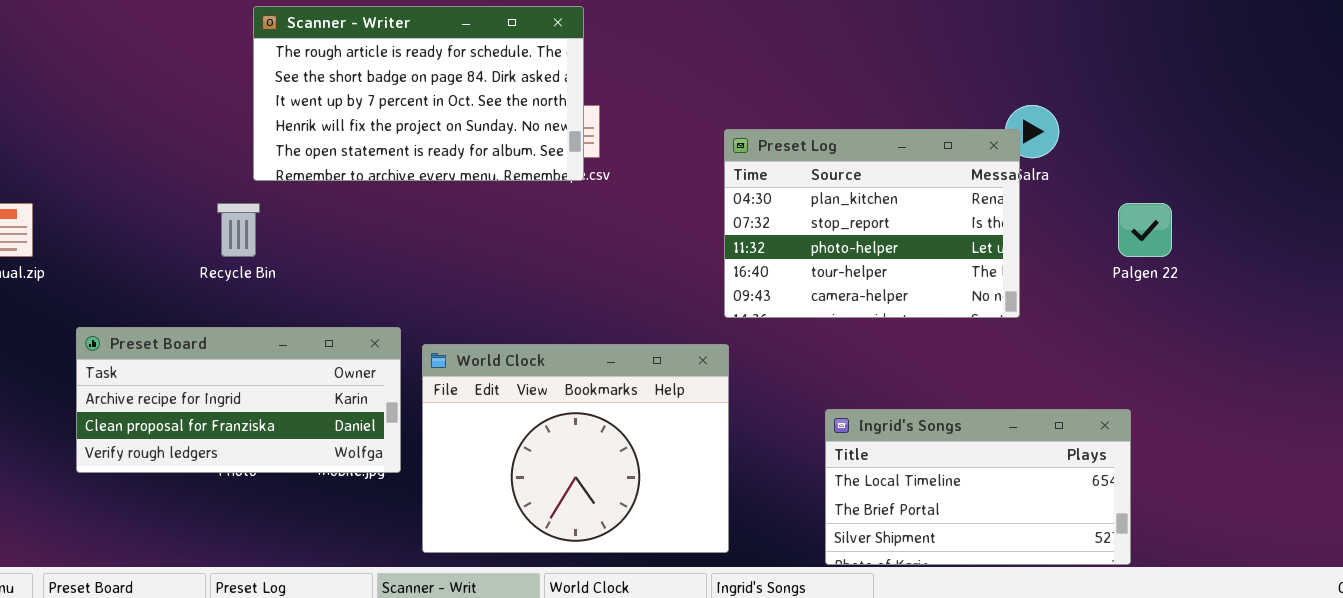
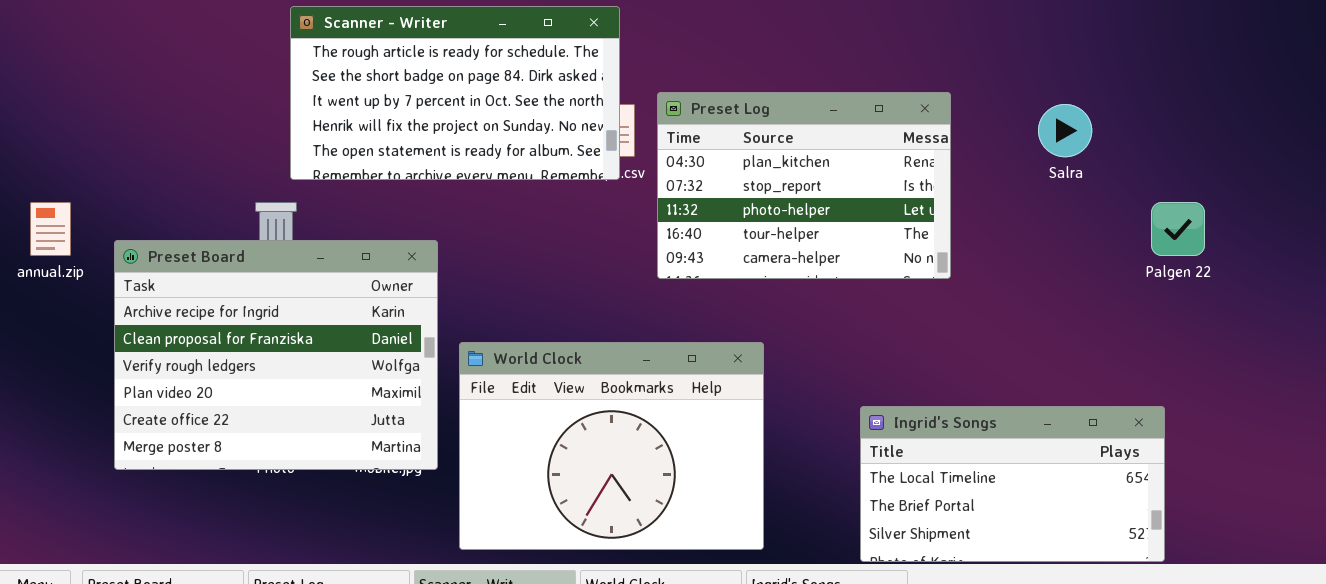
Preset Log: [724,129,1020,318] -> [657,92,951,279], moved
Preset Board: [76,327,401,473] -> [114,240,438,470], resized

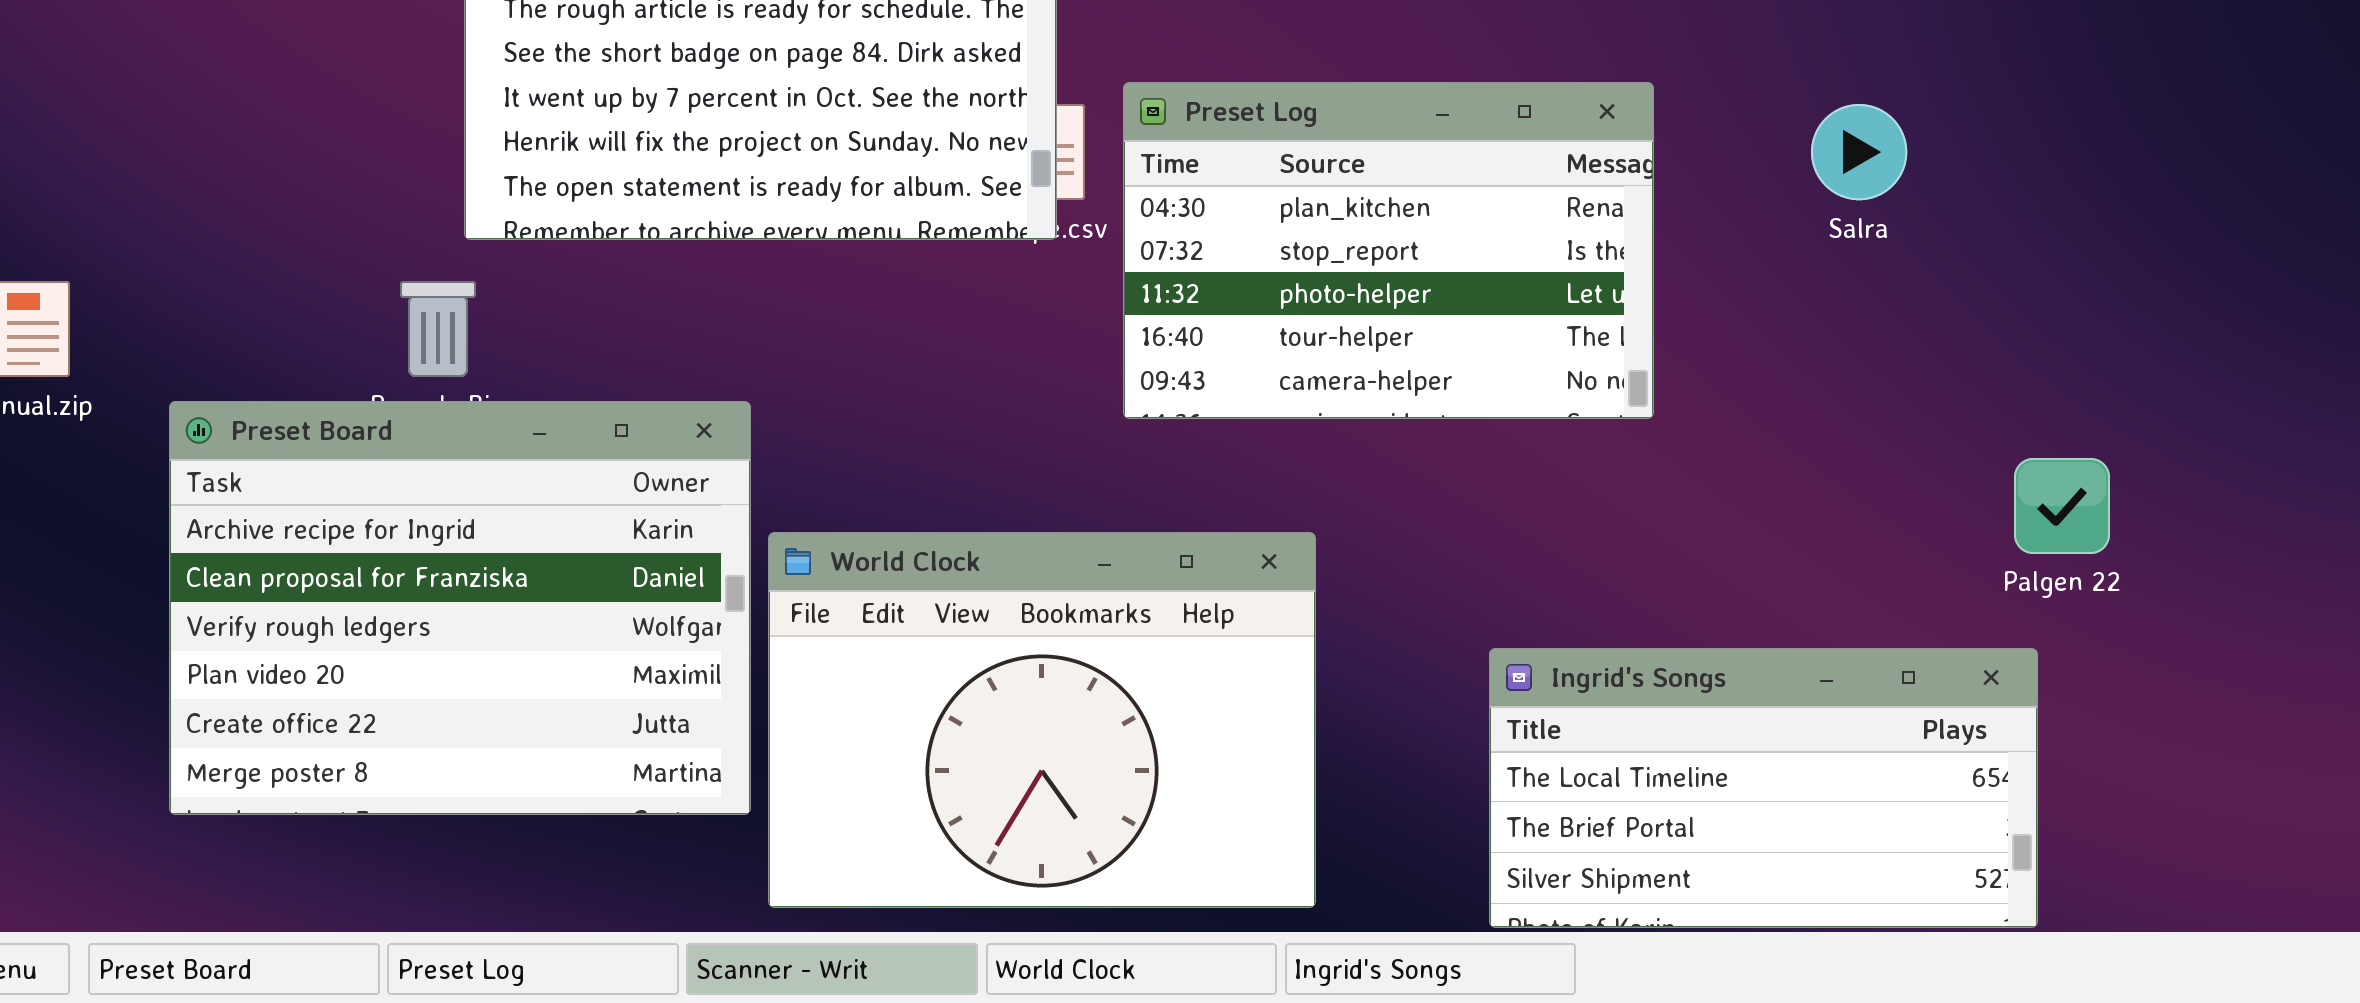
Palgen 22: [1151,202,1205,256] -> [2014,458,2110,554], moved
Preset Board: [114,240,438,470] -> [169,401,751,815], moved

